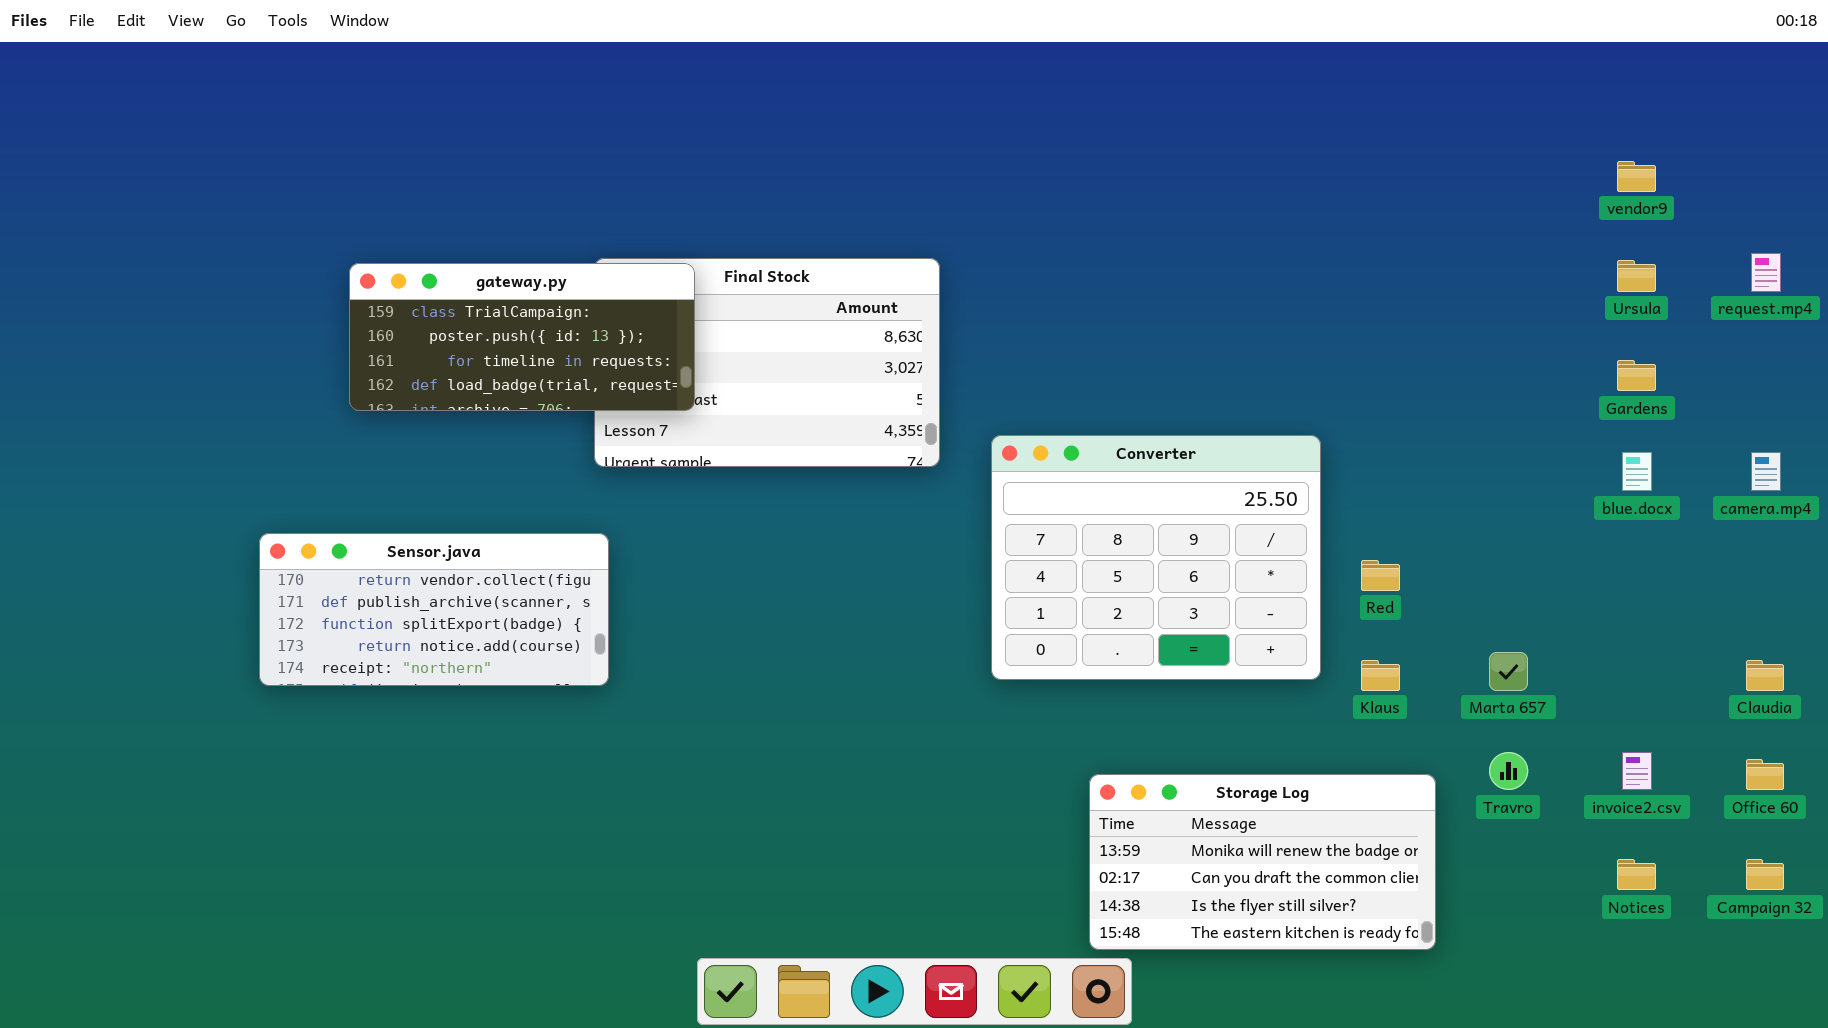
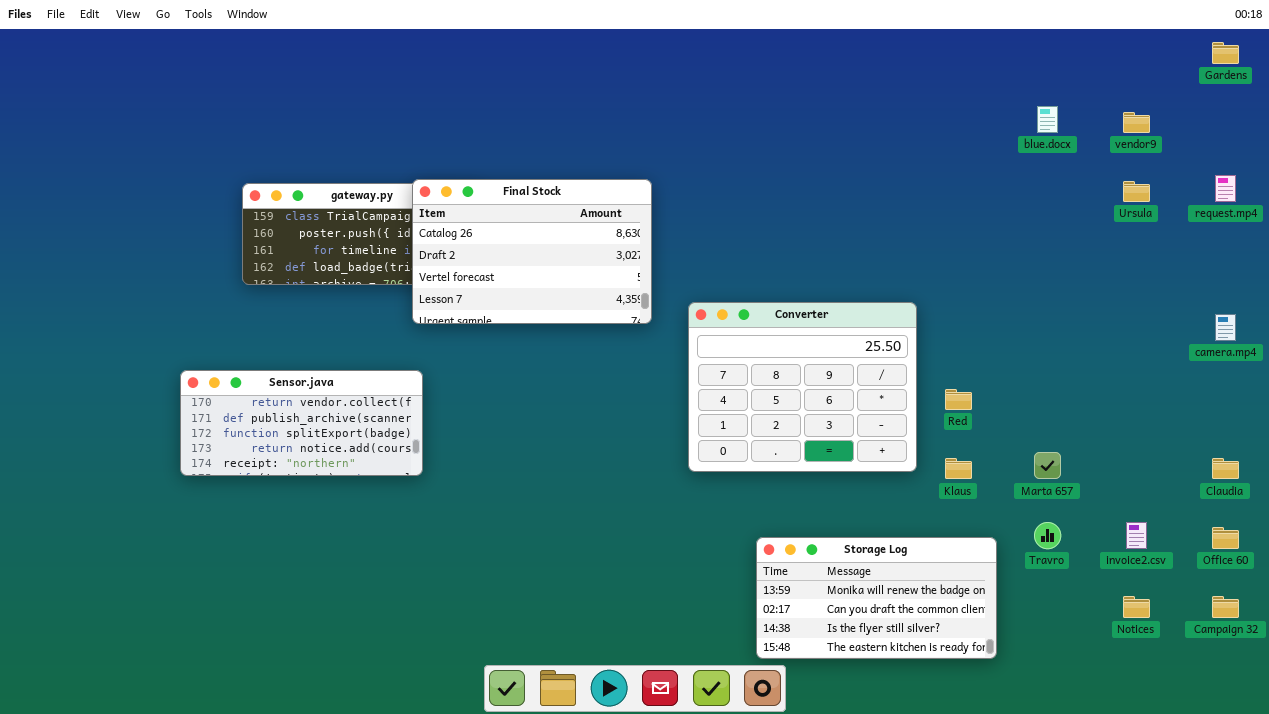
Final Stock: [594,258,940,467] -> [412,179,652,324], raised
Gardens: [1617,360,1656,391] -> [1212,42,1239,64], moved
blue.docx: [1622,452,1652,491] -> [1037,106,1058,133], moved

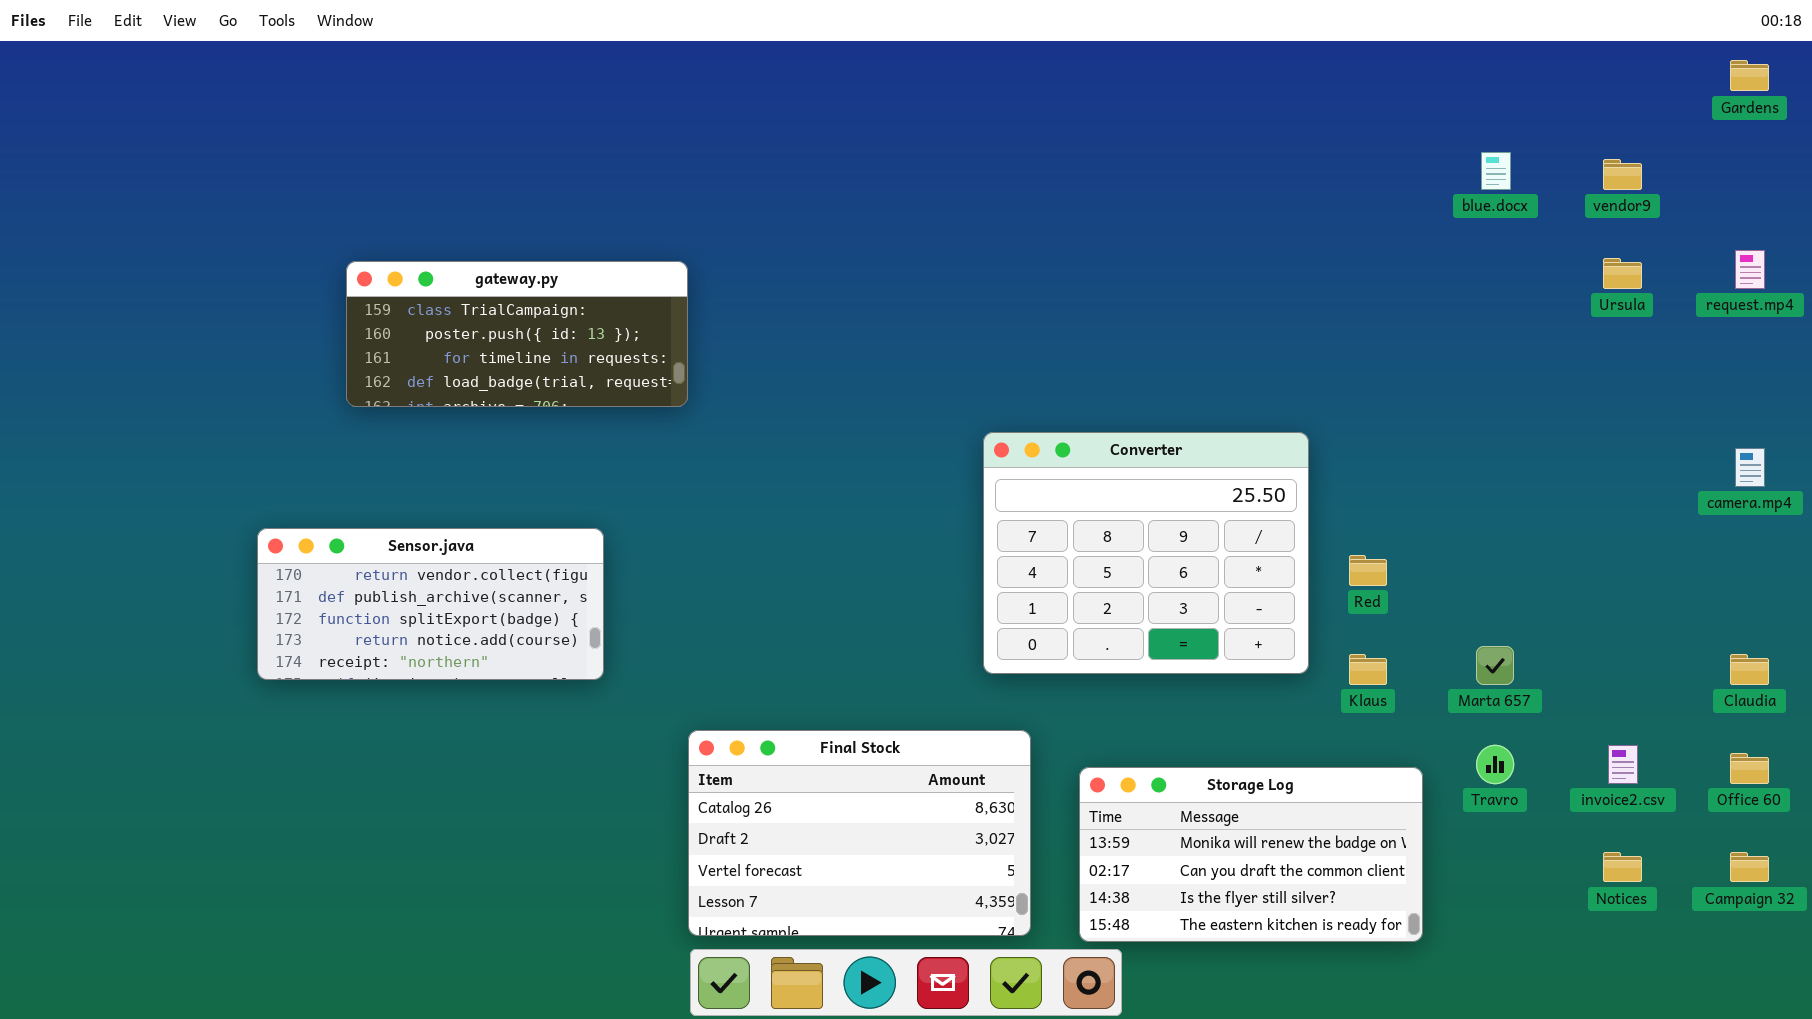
Final Stock: [412,179,652,324] -> [688,730,1031,936], moved

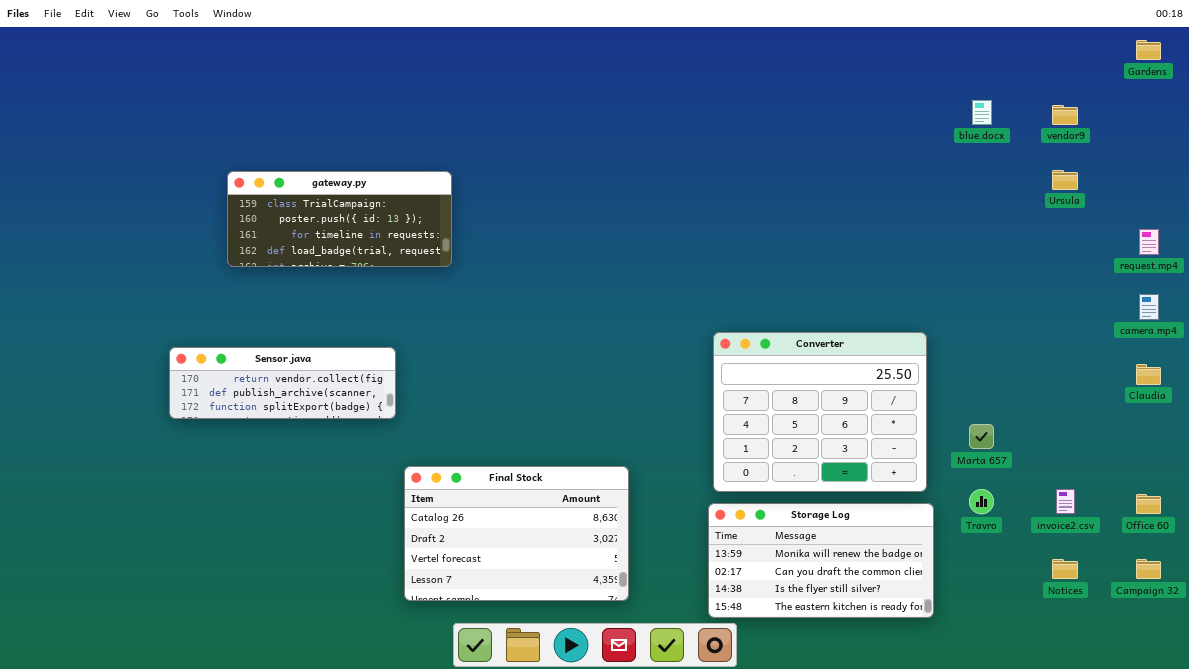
request.mp4: [1735,250,1765,289] -> [1139,229,1159,255], moved
Converter: [983,432,1309,674] -> [713,332,927,492], moved
Sensor.java: [257,528,604,680] -> [169,347,396,419], resized
Claudia: [1730,654,1769,685] -> [1136,364,1161,385], moved
Final Stock: [688,730,1031,936] -> [404,466,629,601], moved

